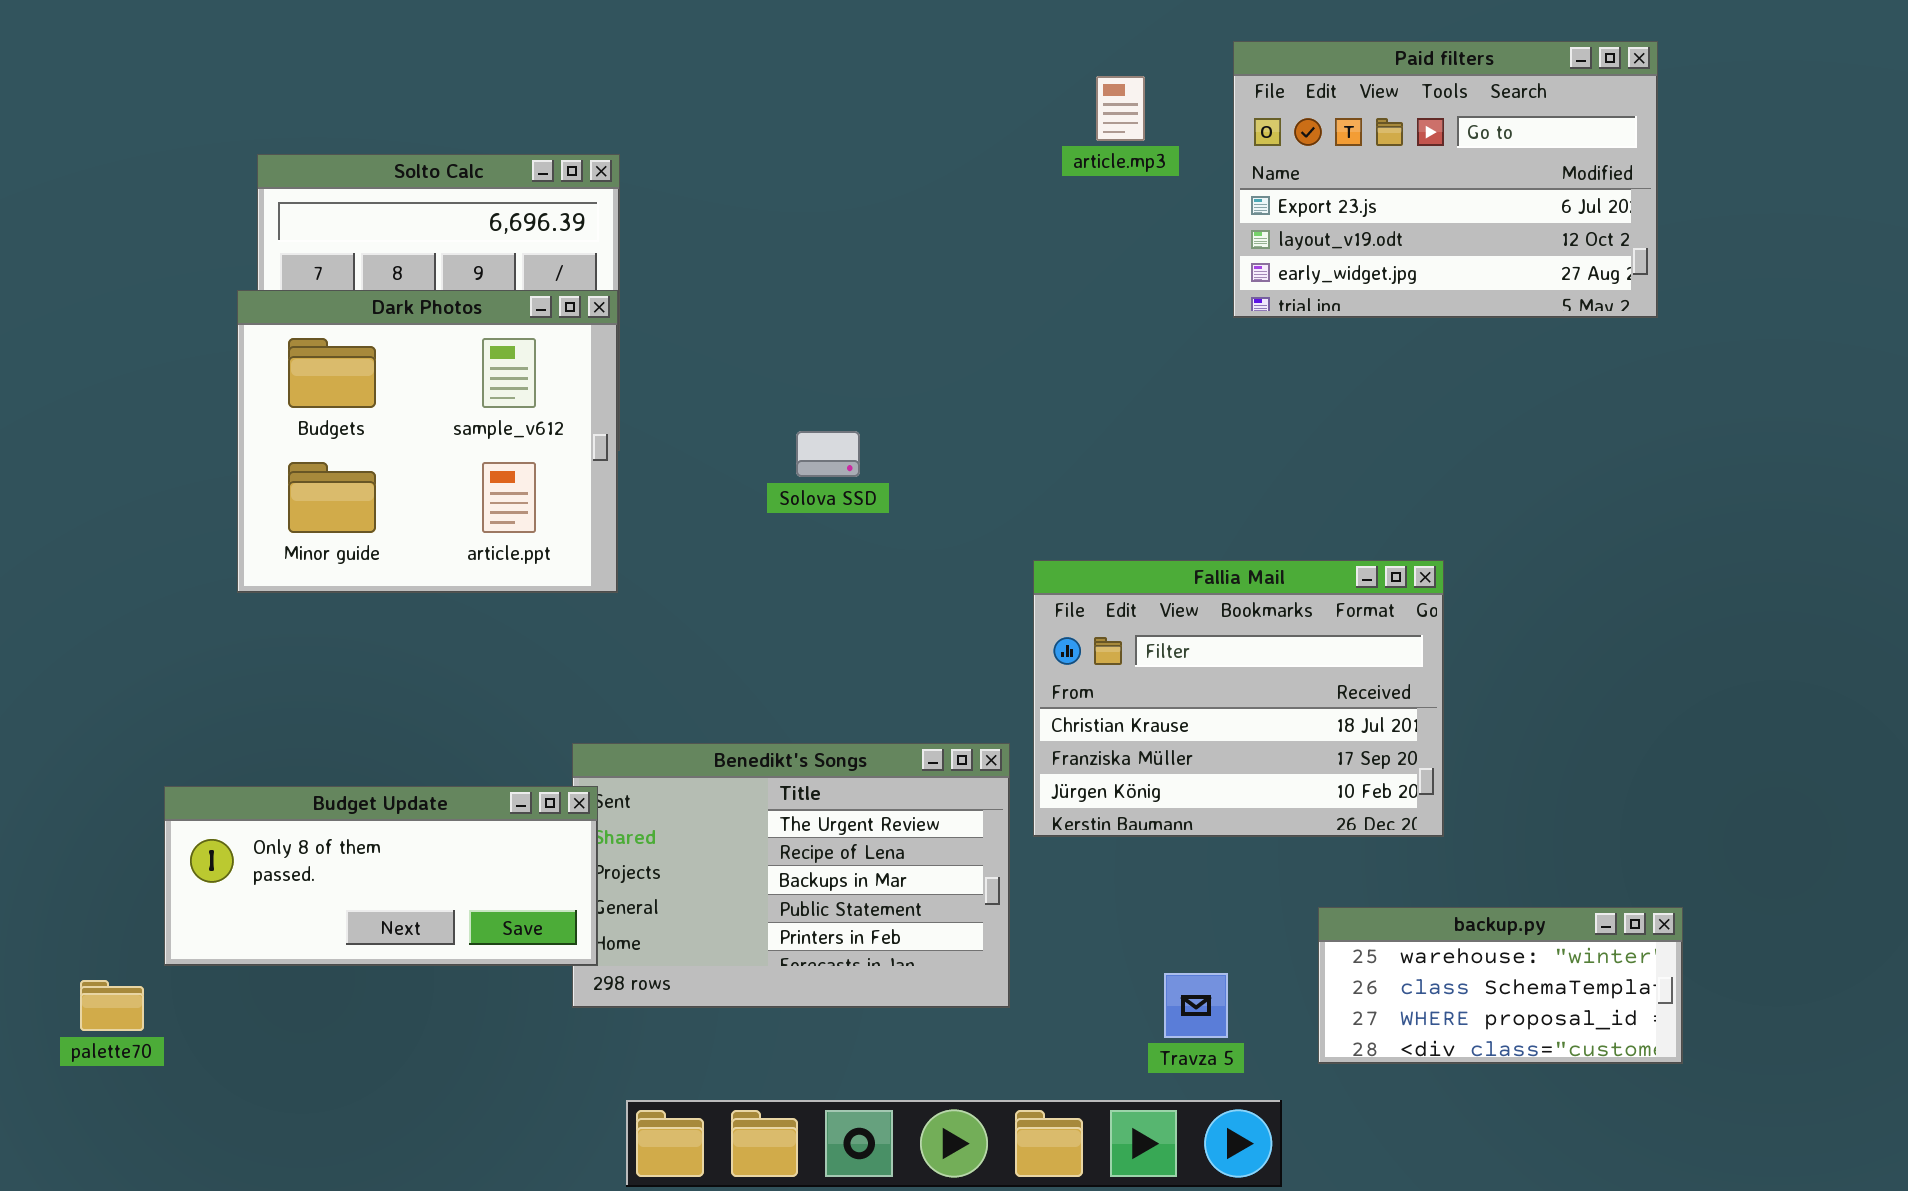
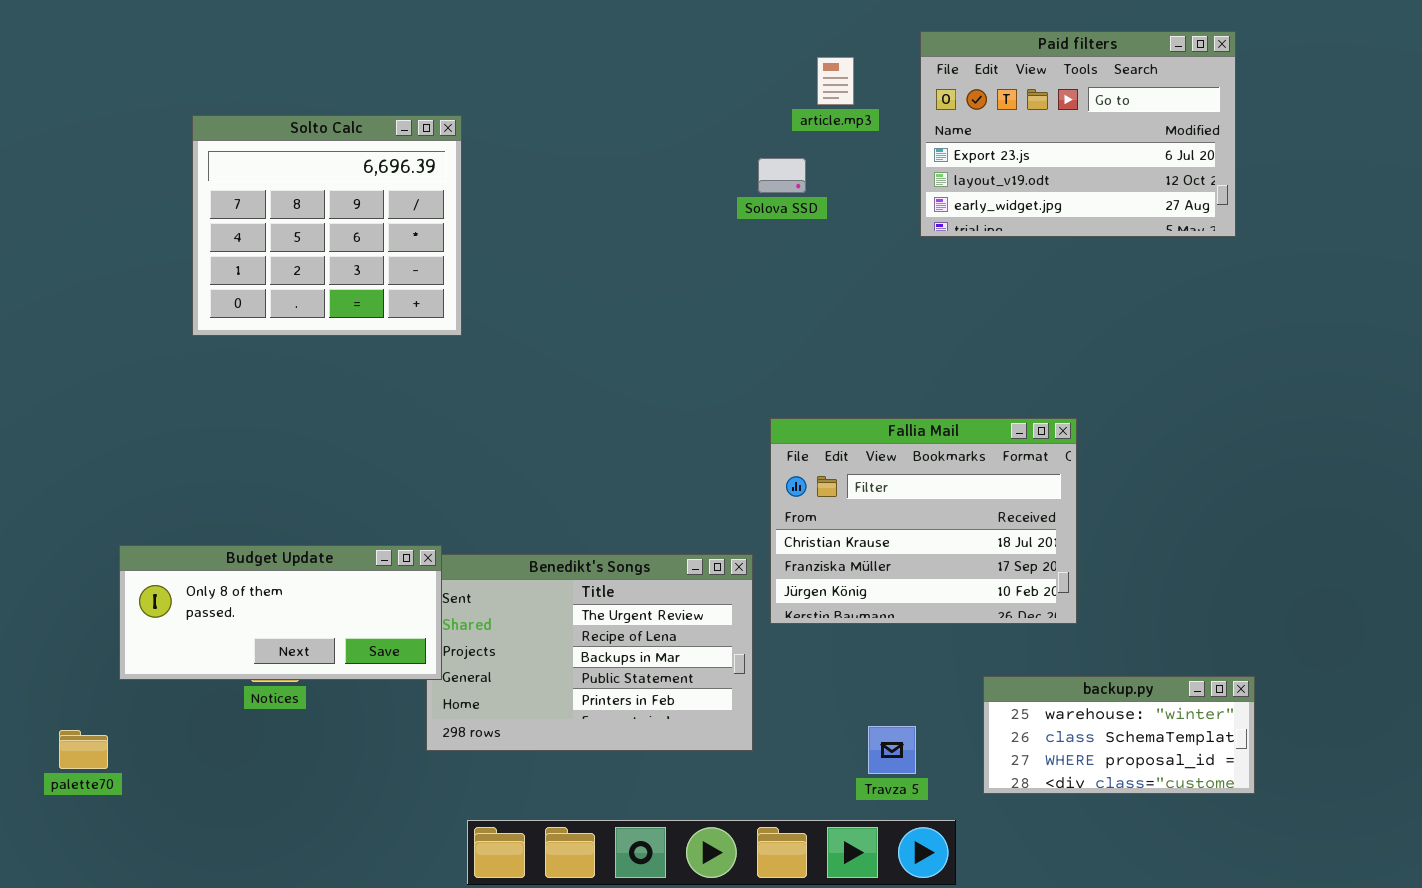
Dark Photos: [237,290,618,593] -> none, closed
Solova SSD: [796,431,860,477] -> [758,158,806,193], moved
Budget Update: [164,786,598,966] -> [119,545,442,680], moved

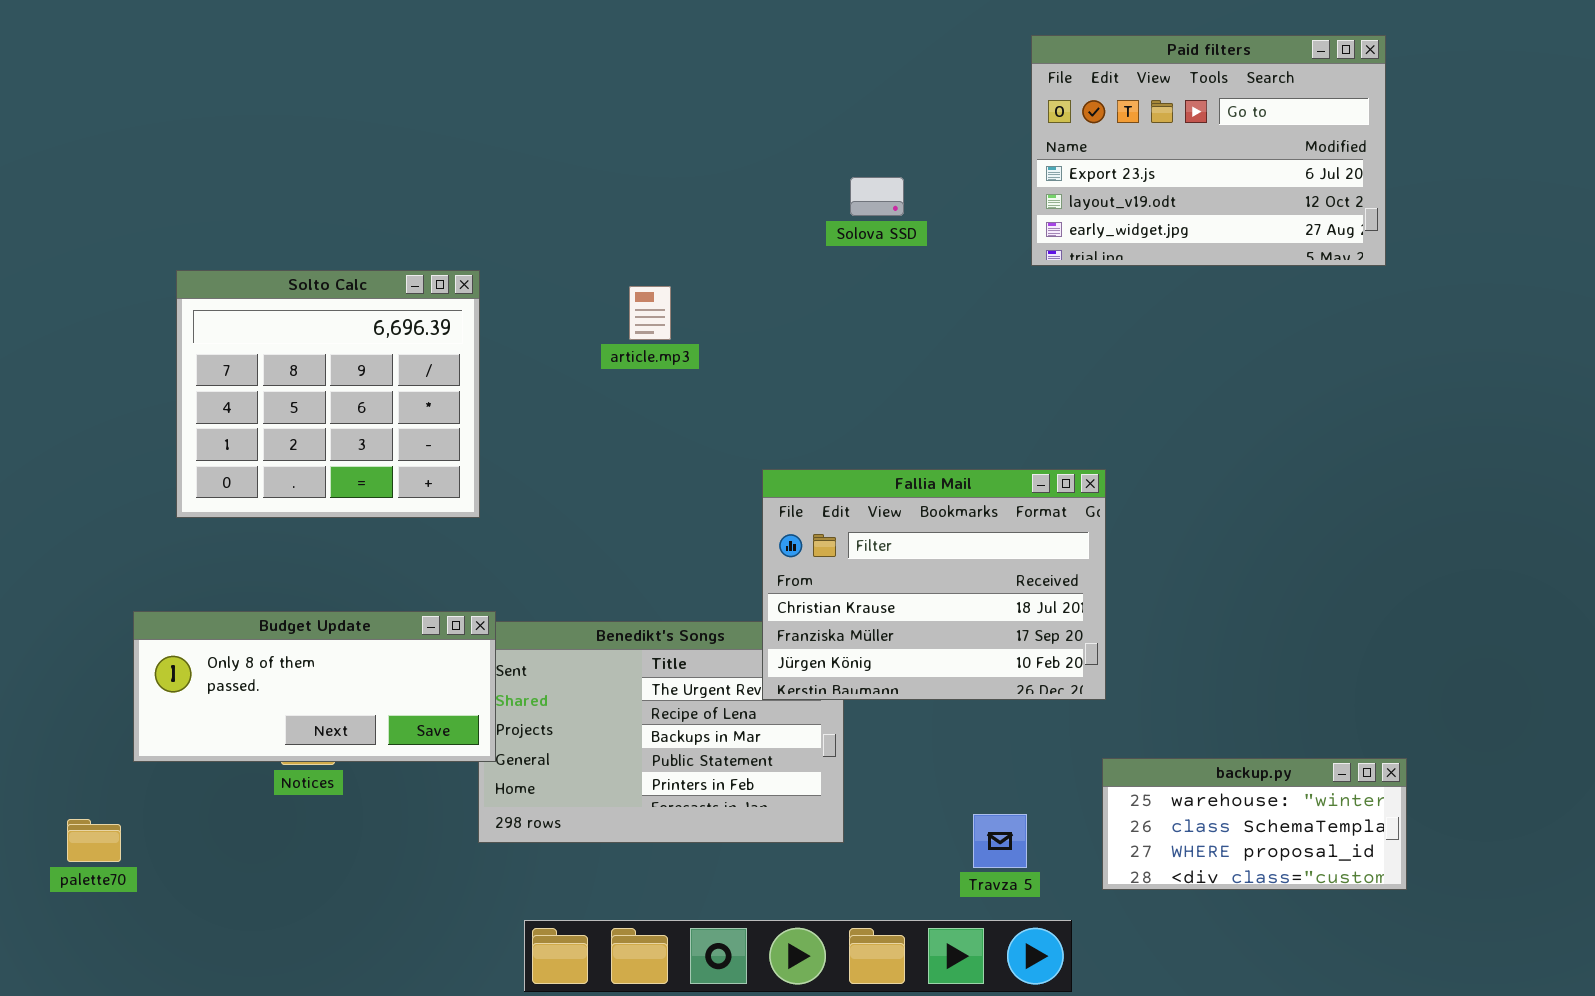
article.mp3: [817,57,854,105] -> [629,286,671,340], moved
Solto Calc: [192,115,462,336] -> [176,270,480,518], moved
Fallia Mail: [770,418,1077,624] -> [762,469,1106,700], moved

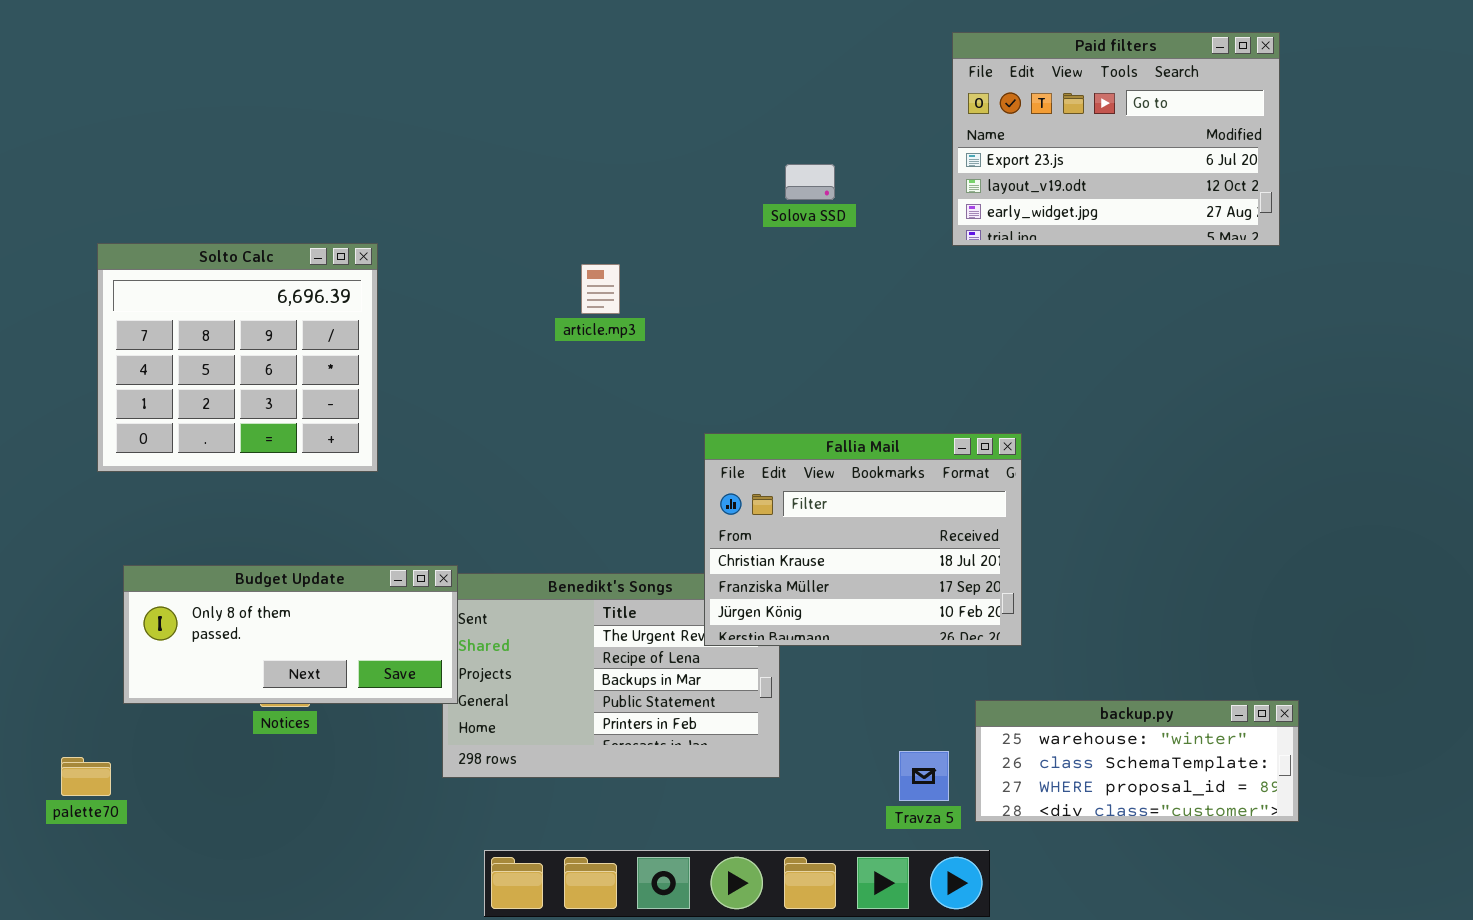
Solto Calc: [176,270,480,518] -> [97,243,378,472], moved
backup.py: [1102,758,1407,890] -> [975,700,1299,822], resized

